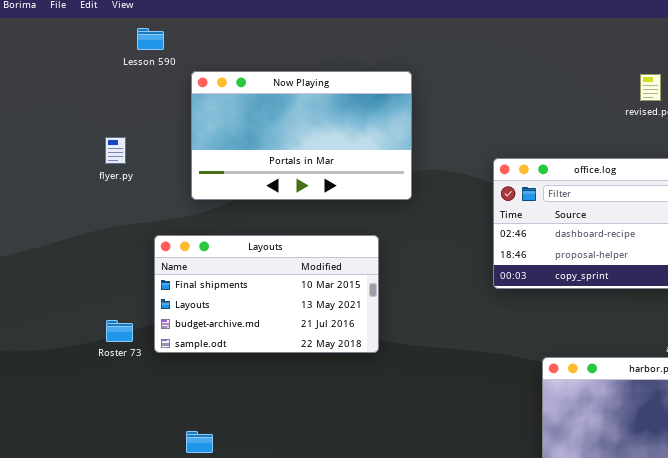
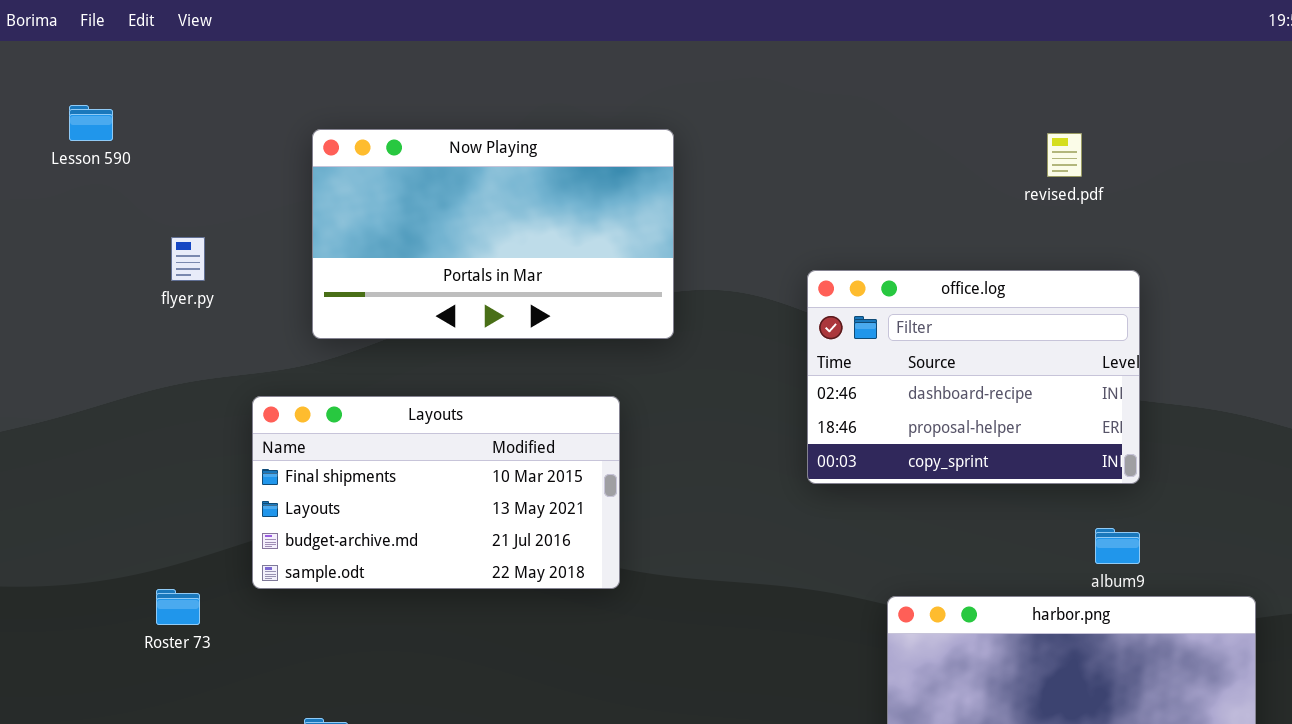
Lesson 590: [137,28,164,50] -> [69,105,113,141], moved
Roster 73: [106,320,133,342] -> [156,589,200,625], moved

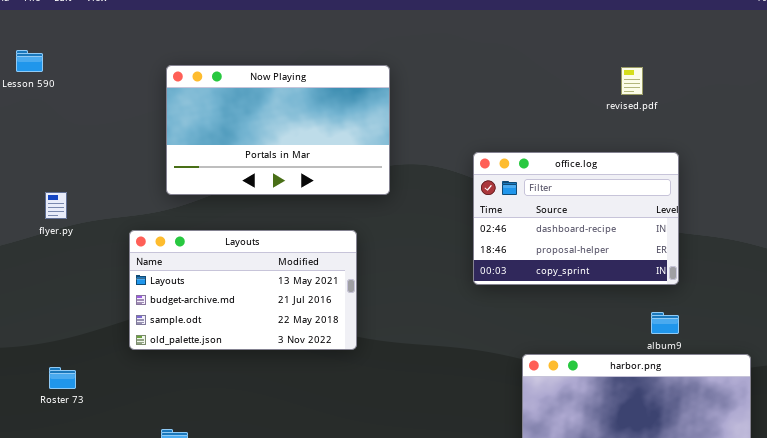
flyer.py: [171,237,205,281] -> [45,192,67,219], moved
Layouts: [252,396,620,589] -> [129,230,357,350], scrolled down 1 row
Roster 73: [156,589,200,625] -> [49,367,76,389], moved

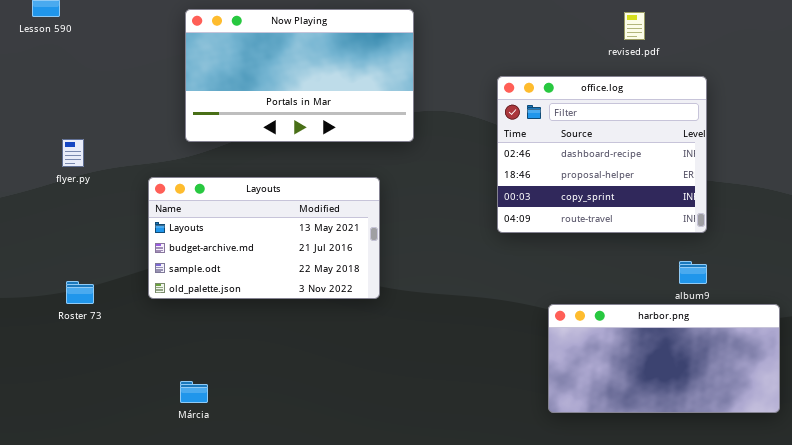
revised.pdf: [621,67,643,95] -> [624,12,645,40], moved
office.log: [473,152,679,285] -> [497,76,707,233], resized
Roster 73: [49,367,76,389] -> [66,281,94,304], moved

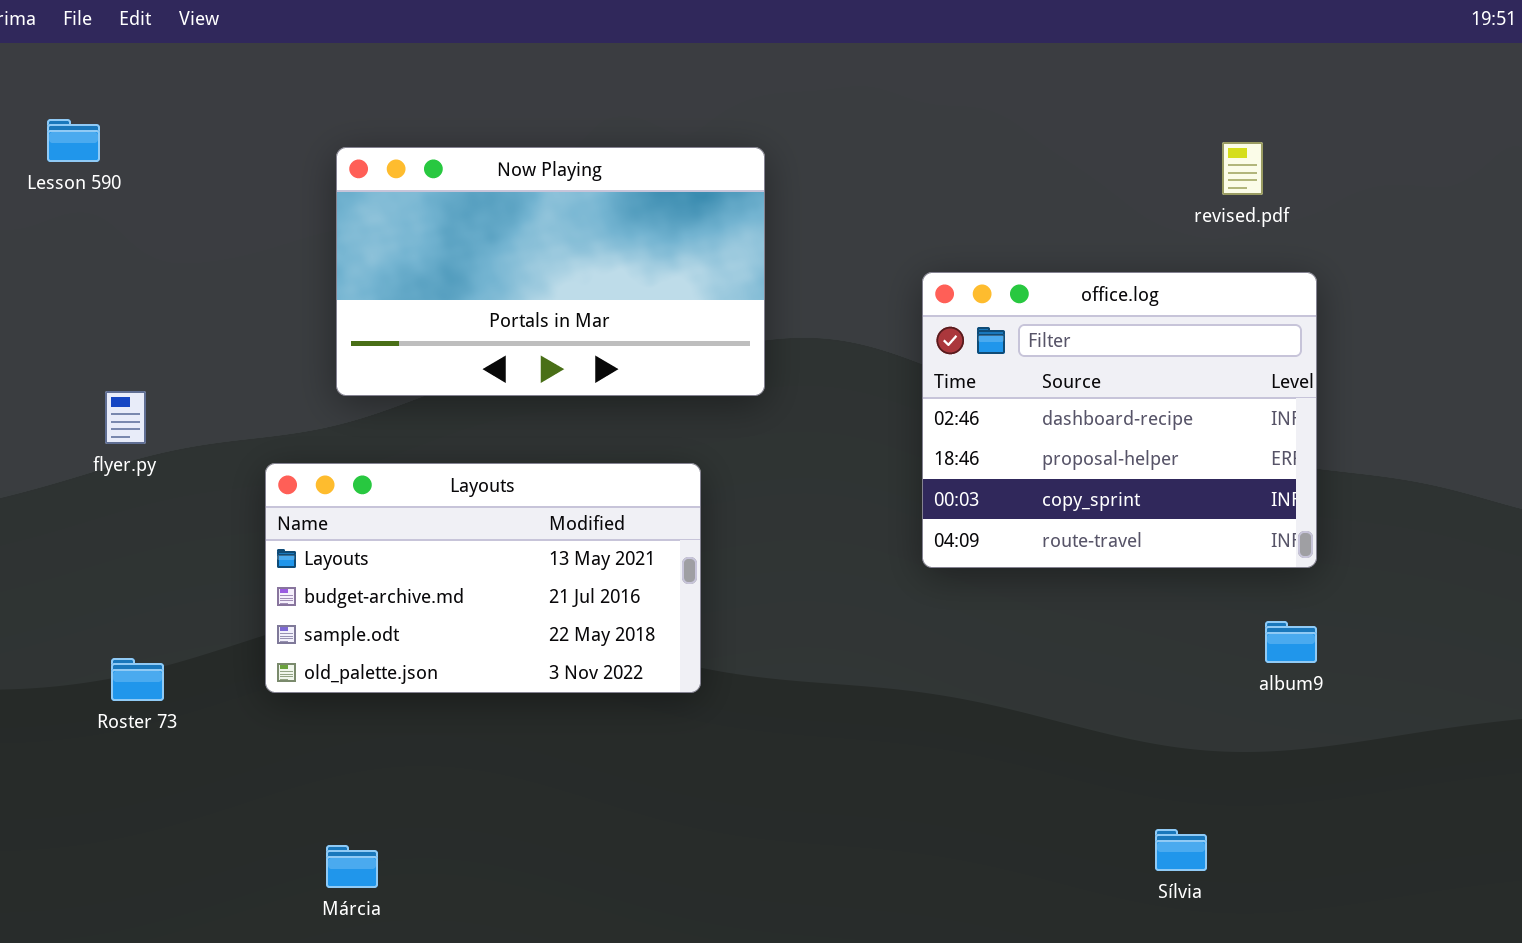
revised.pdf: [624,12,645,40] -> [1222,142,1263,195], moved
harbor.png: [548,304,780,413] -> none, closed

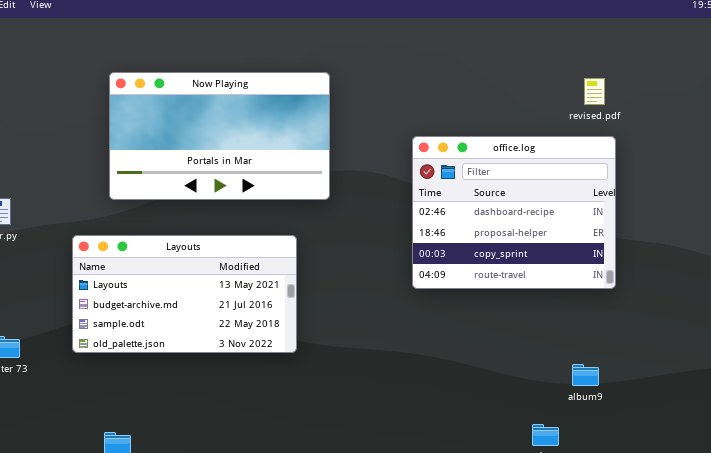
revised.pdf: [1222,142,1263,195] -> [584,78,605,105], moved
album9: [1265,621,1317,663] -> [572,364,599,386], moved

